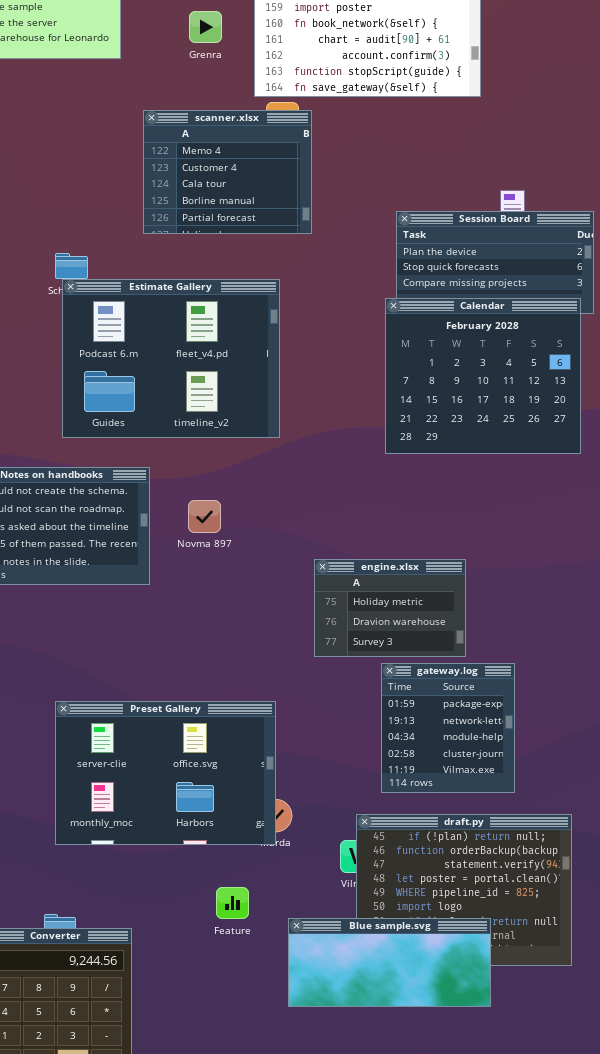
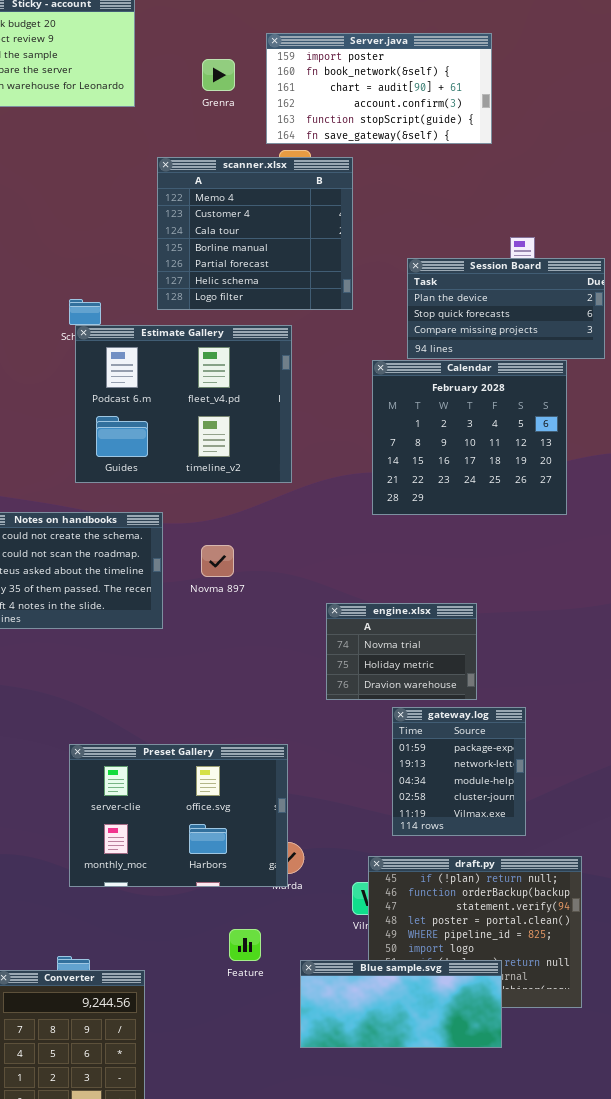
scanner.xlsx: [143,110,312,234] -> [157,157,353,310], resized
Calendar: [385,298,581,454] -> [372,360,567,515], moved
engine.xlsx: [314,559,466,657] -> [326,603,477,700], scrolled up 1 row

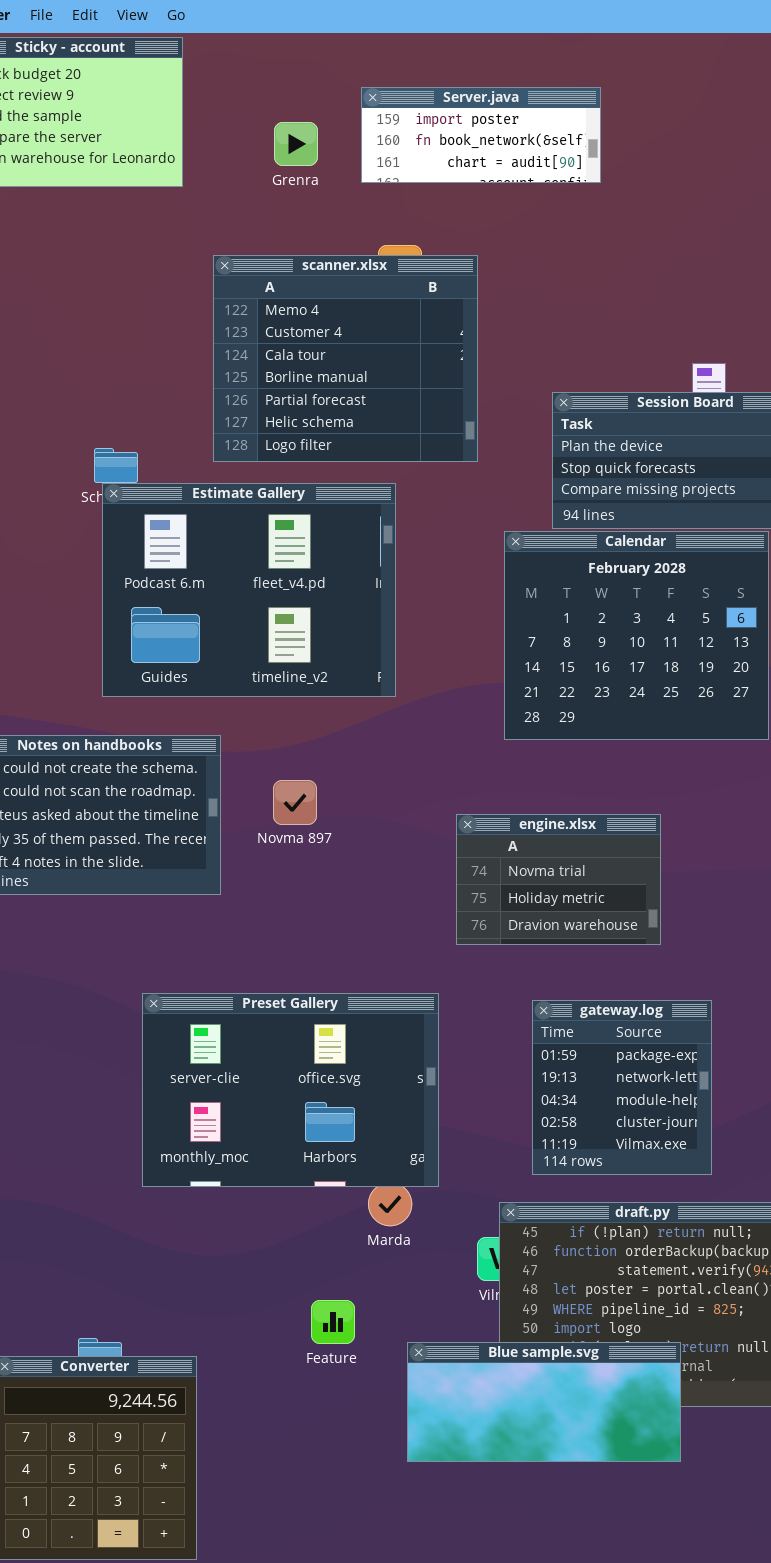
Server.java: [266,33,492,144] -> [361,87,601,183], resized
engine.xlsx: [326,603,477,700] -> [456,814,661,945], moved
Preset Gallery: [69,744,288,887] -> [142,993,439,1187], moved

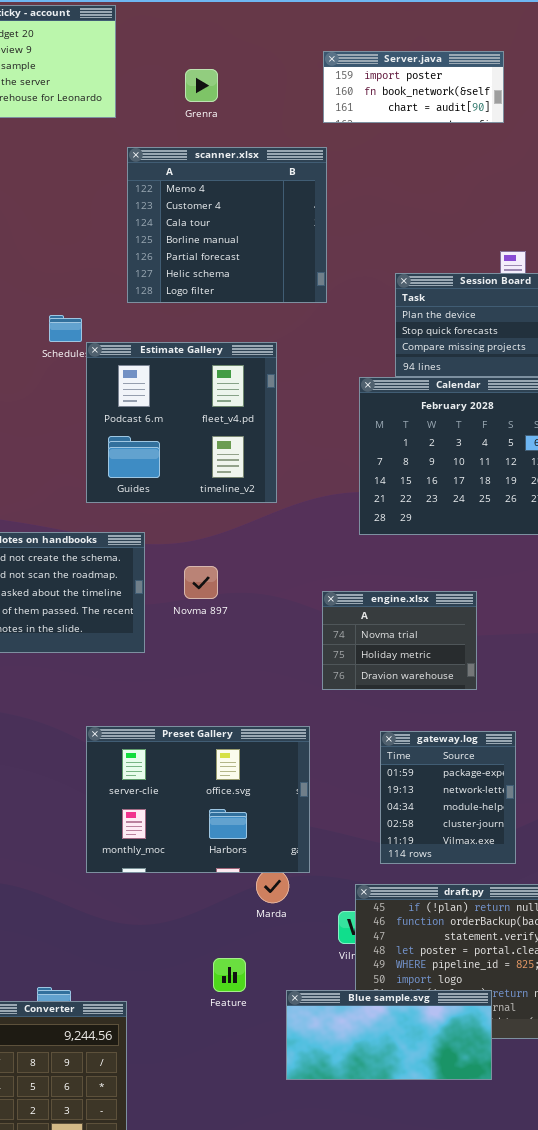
Server.java: [361,87,601,183] -> [323,51,504,123], moved
scanner.xlsx: [213,255,478,462] -> [127,147,327,303], moved
Estimate Gallery: [102,483,396,697] -> [86,342,277,503], resized

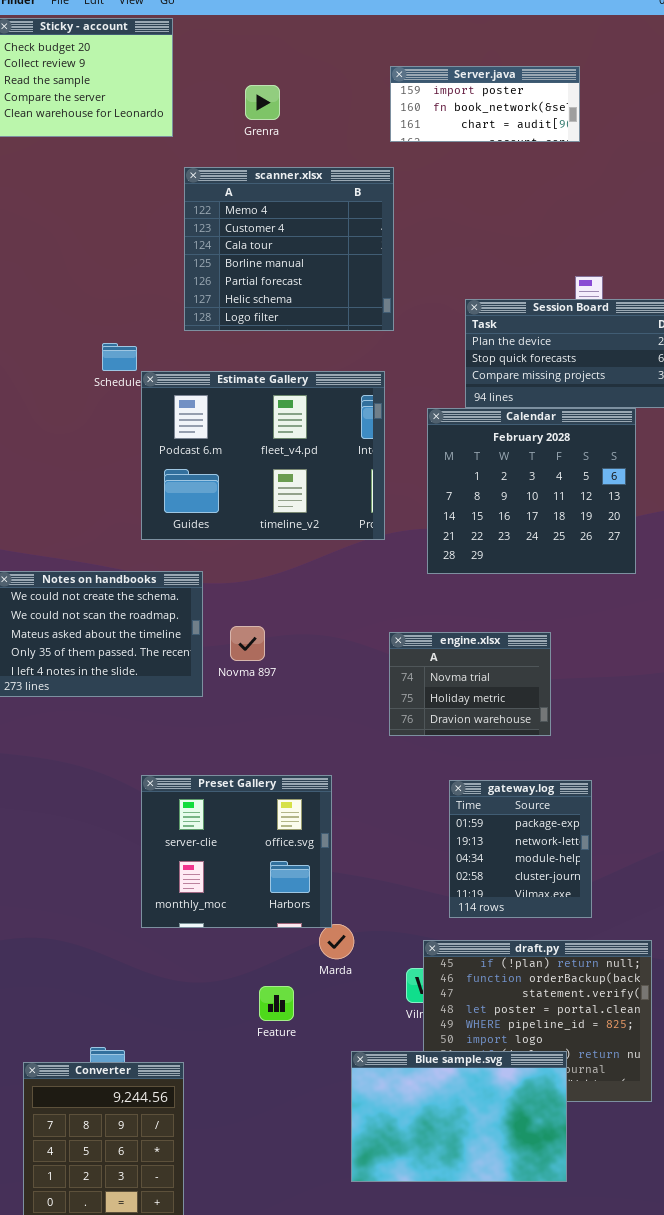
Estimate Gallery: [86,342,277,503] -> [141,371,385,540], resized
Novma 897: [184,566,218,599] -> [230,626,265,661], moved
Preset Gallery: [86,726,310,873] -> [141,775,332,928], resized
Feature: [213,958,246,992] -> [259,986,294,1021], moved
Blue sample.svg: [286,990,492,1080] -> [351,1051,567,1182], resized

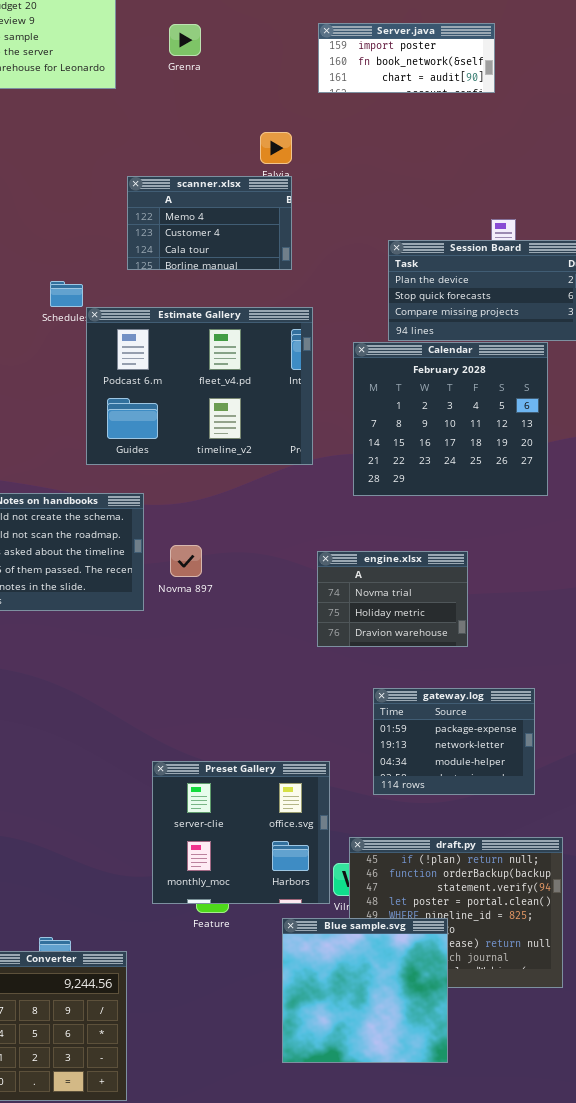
Grenra: [245,85,280,120] -> [169,24,201,56], moved
scanner.xlsx: [184,167,394,331] -> [127,176,292,270], resized
Preset Gallery: [141,775,332,928] -> [152,761,330,904], moved
gateway.log: [449,780,592,918] -> [373,688,535,795], resized
Blue sample.svg: [351,1051,567,1182] -> [282,918,448,1063], resized

